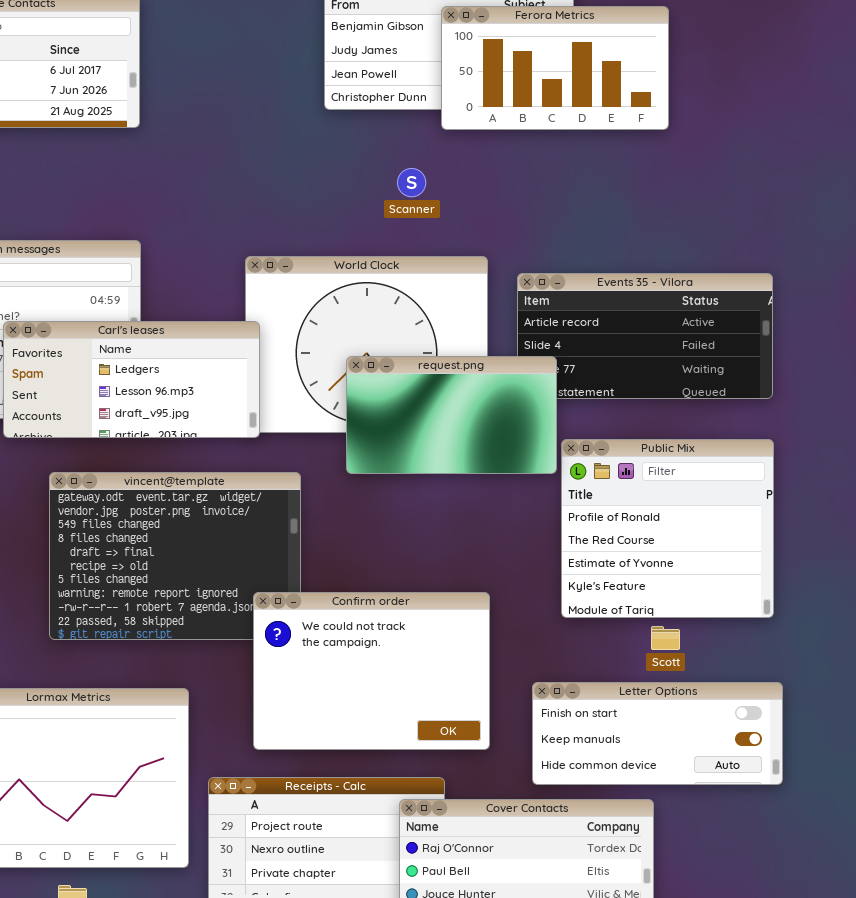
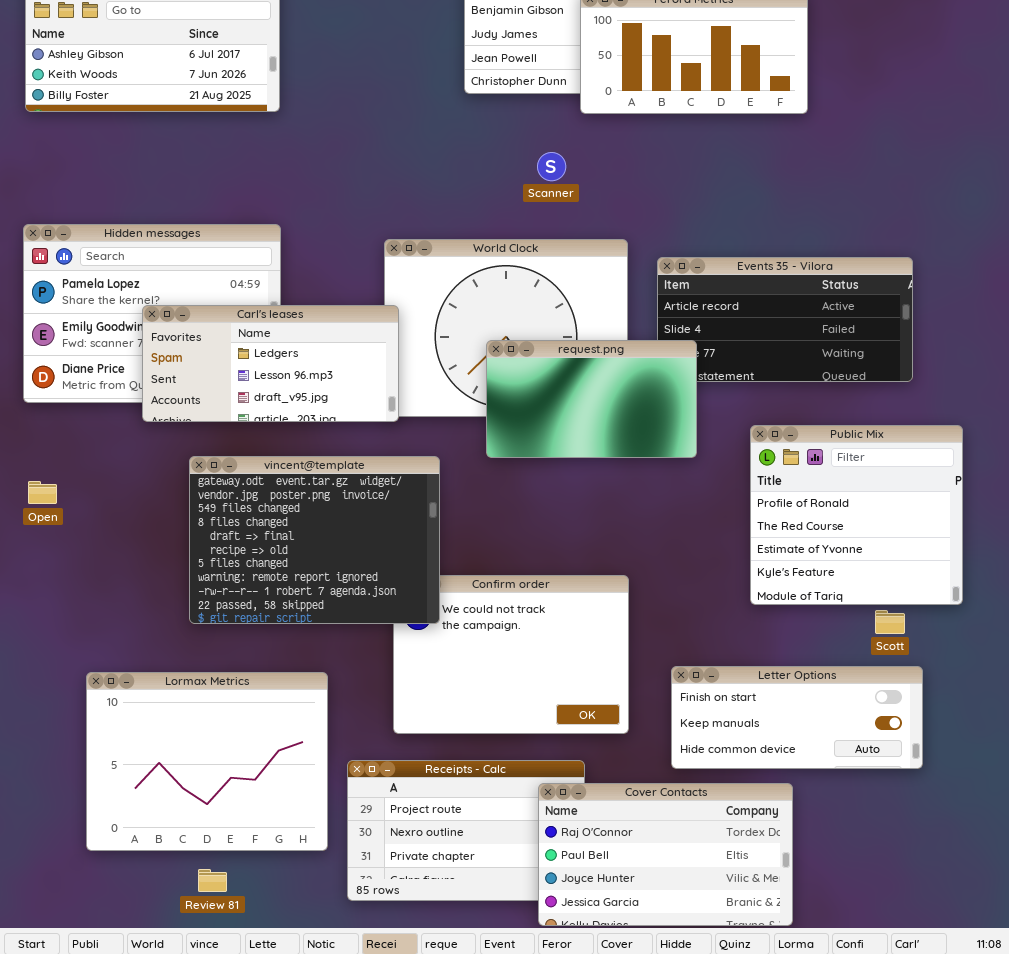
Public Mix: [561,439,774,618] -> [750,425,963,605], moved
vincent@template: [49,472,301,640] -> [189,456,440,624], raised
Scott: [651,626,680,650] -> [875,610,905,634], moved

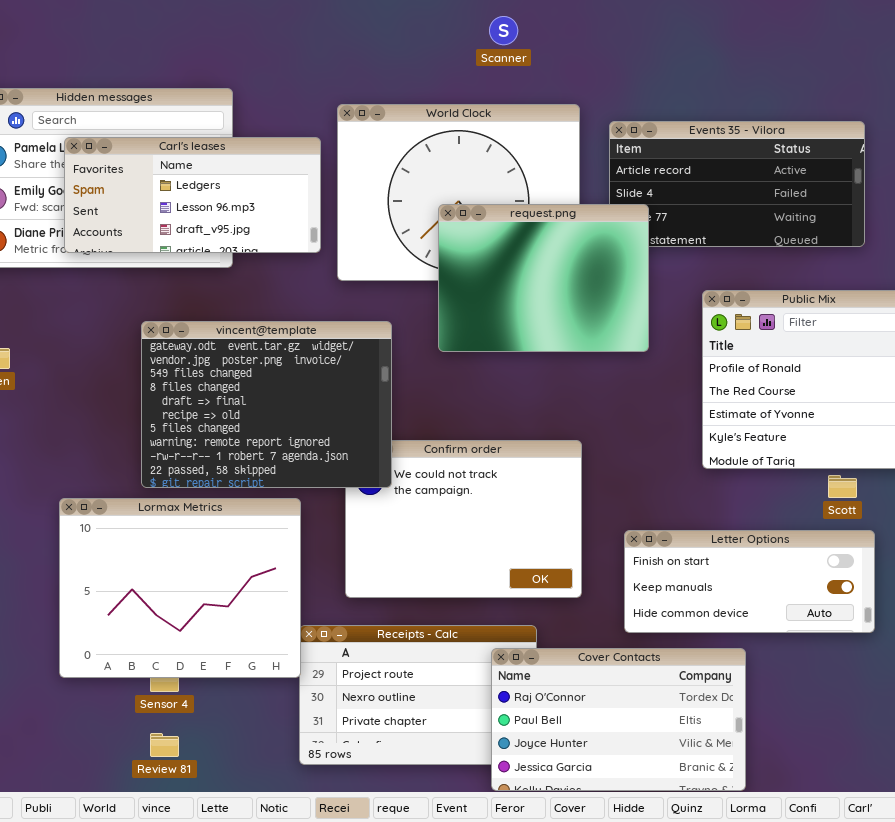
Carl's leases: [142,305,399,422] -> [64,137,321,253], moved
request.png: [486,340,697,458] -> [438,204,649,352], resized
Lormax Metrics: [86,672,328,851] -> [59,498,301,678], moved

